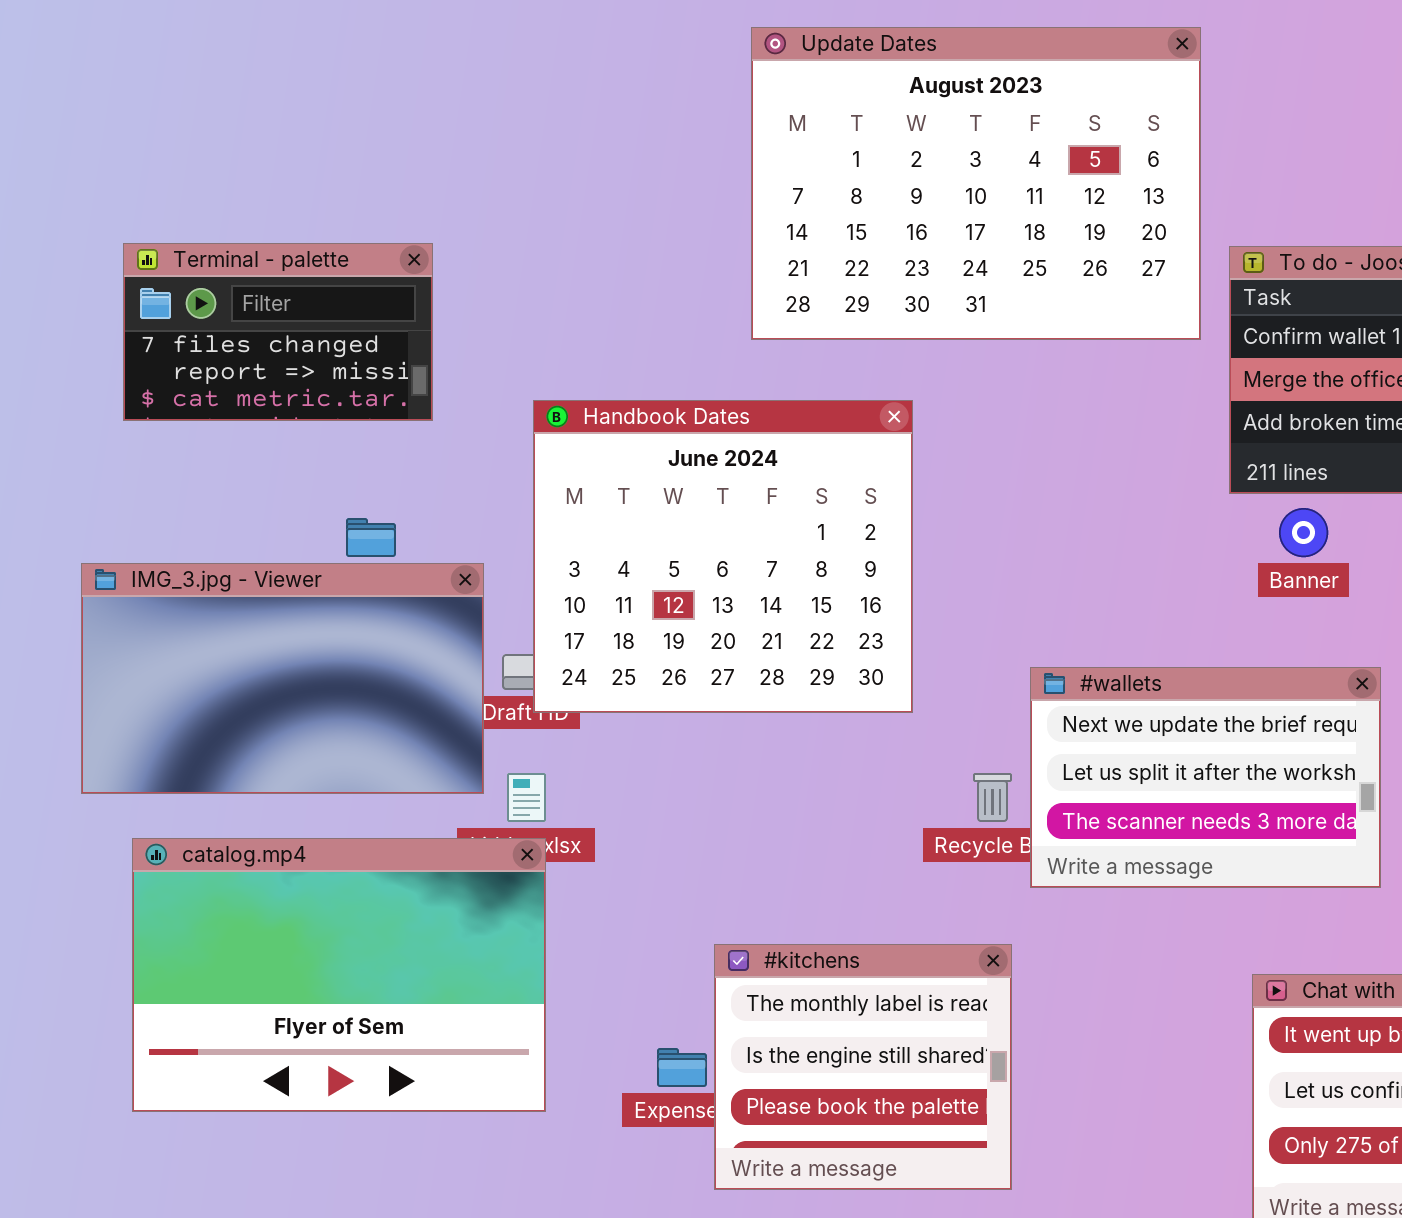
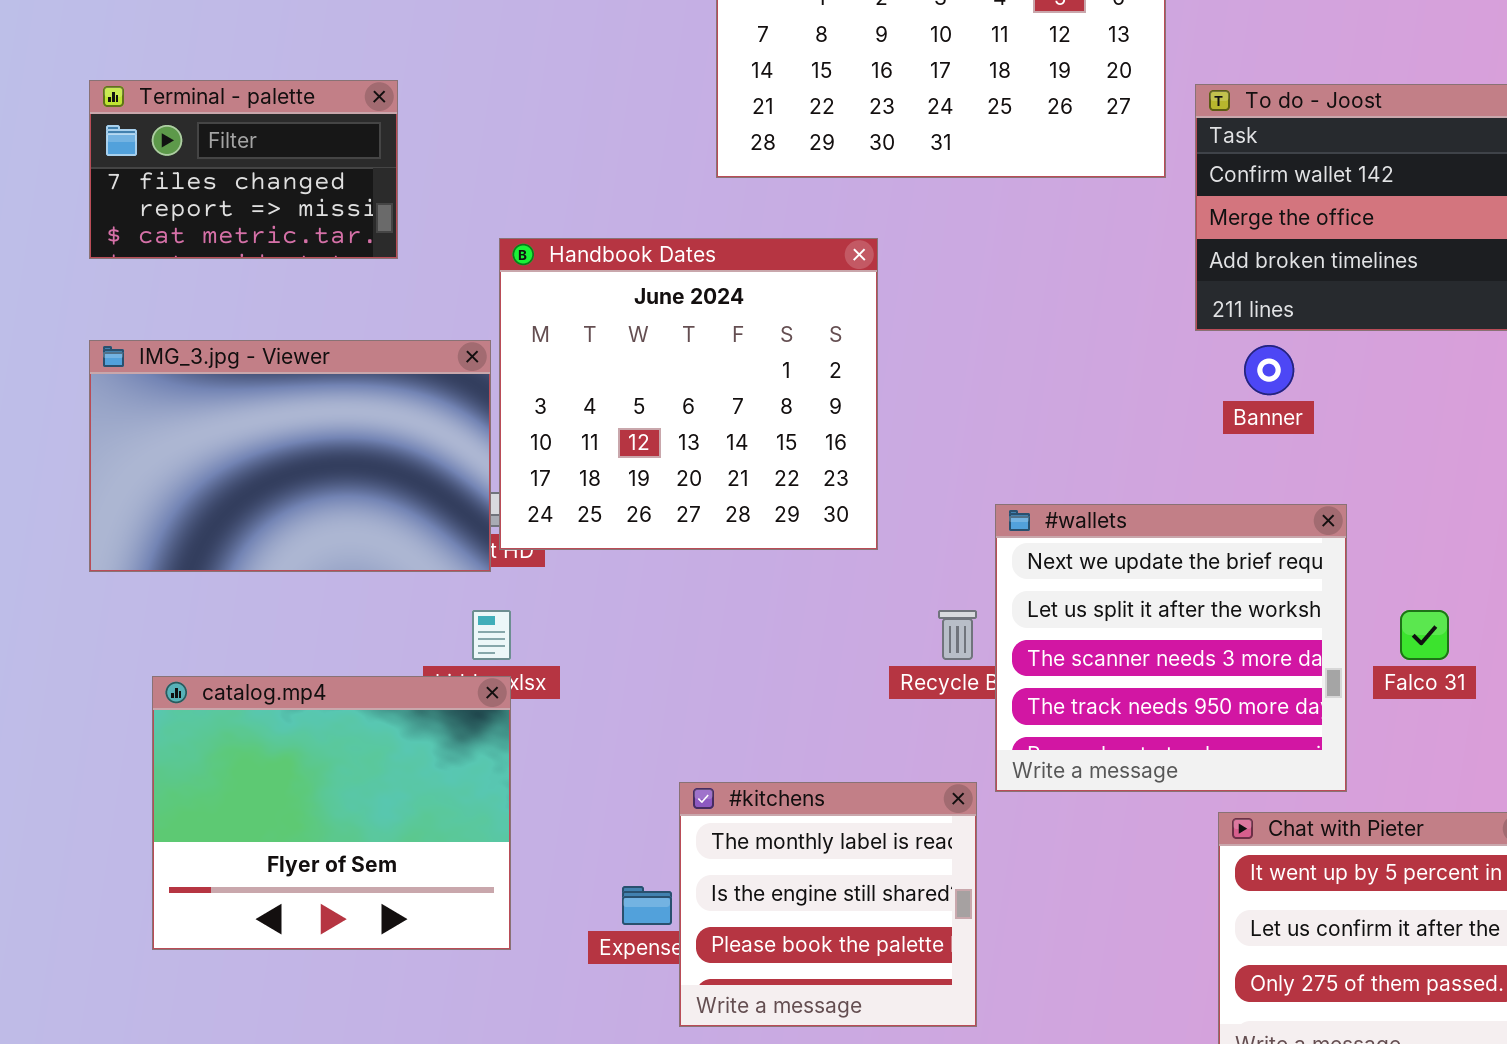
IMG_3.jpg - Viewer: [81,563,484,794] -> [89,340,491,572], moved
#wallets: [1030,667,1381,888] -> [995,504,1347,792], resized
catalog.mp4: [132,838,546,1112] -> [152,676,511,950], resized

